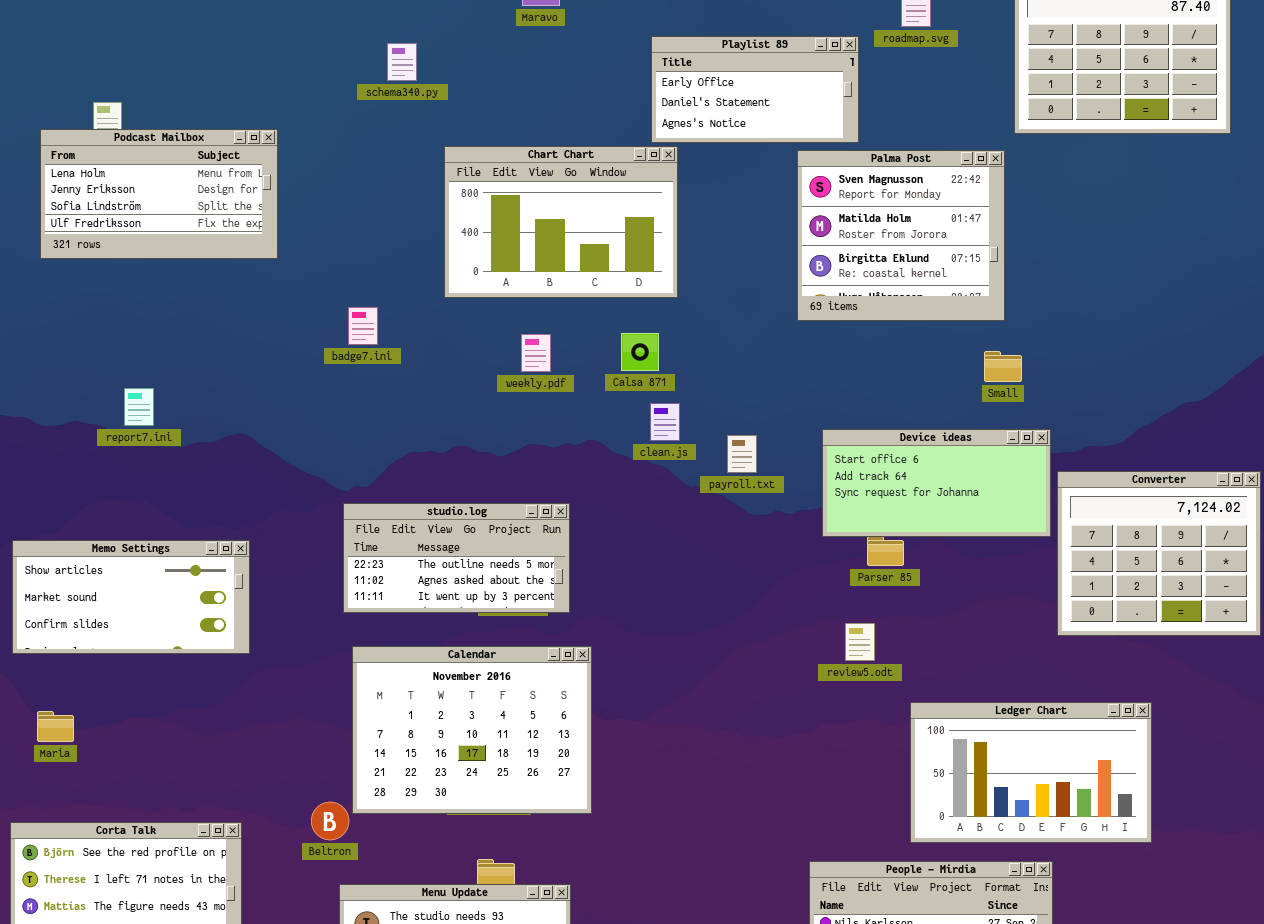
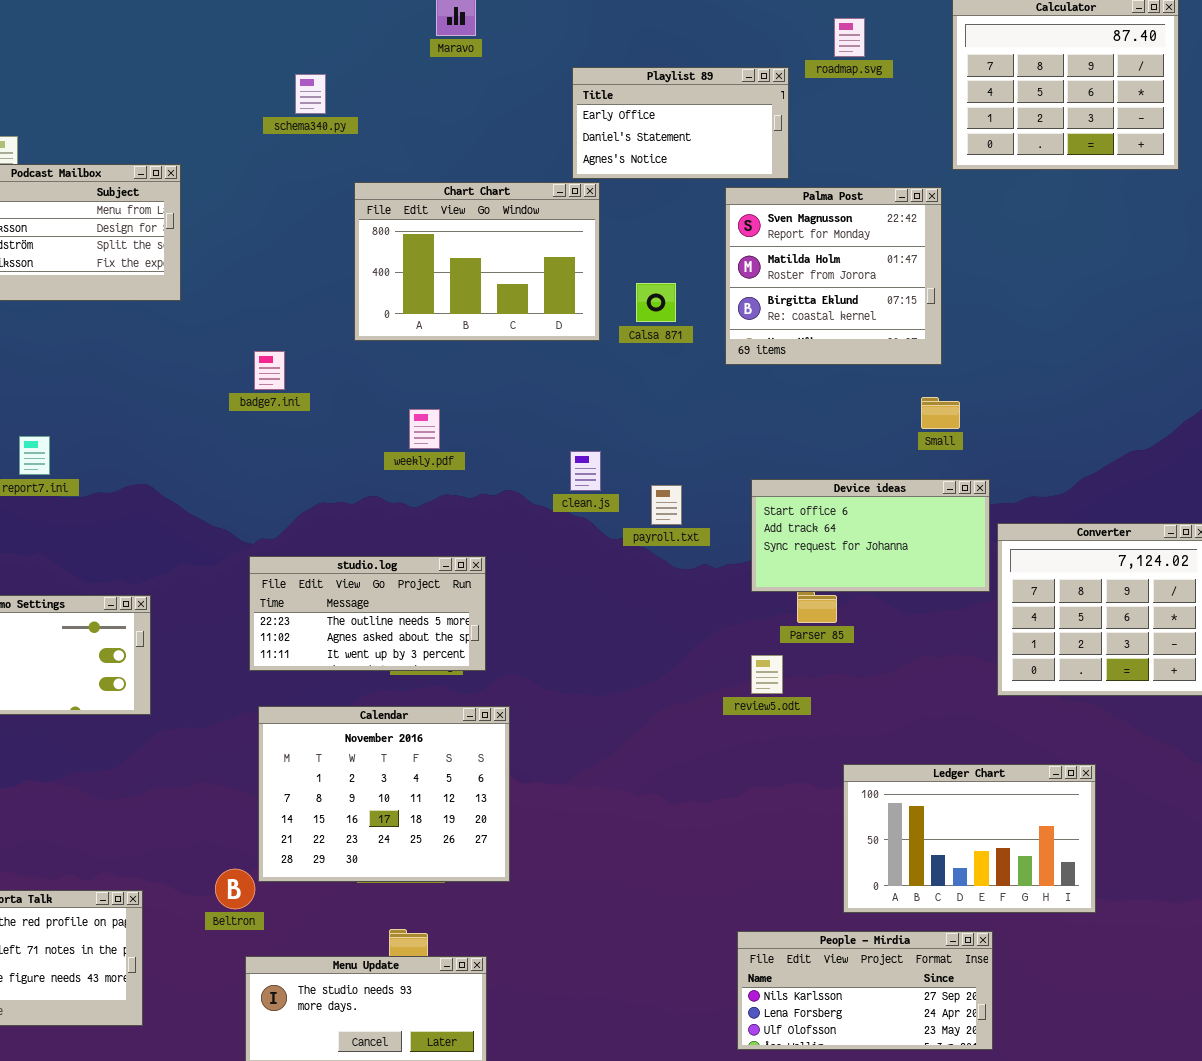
Calsa 871: [621,333,659,371] -> [636,283,676,322], moved
weekly.pdf: [521,334,551,372] -> [409,409,440,449], moved
review5.odt: [845,623,875,661] -> [751,655,783,694], moved

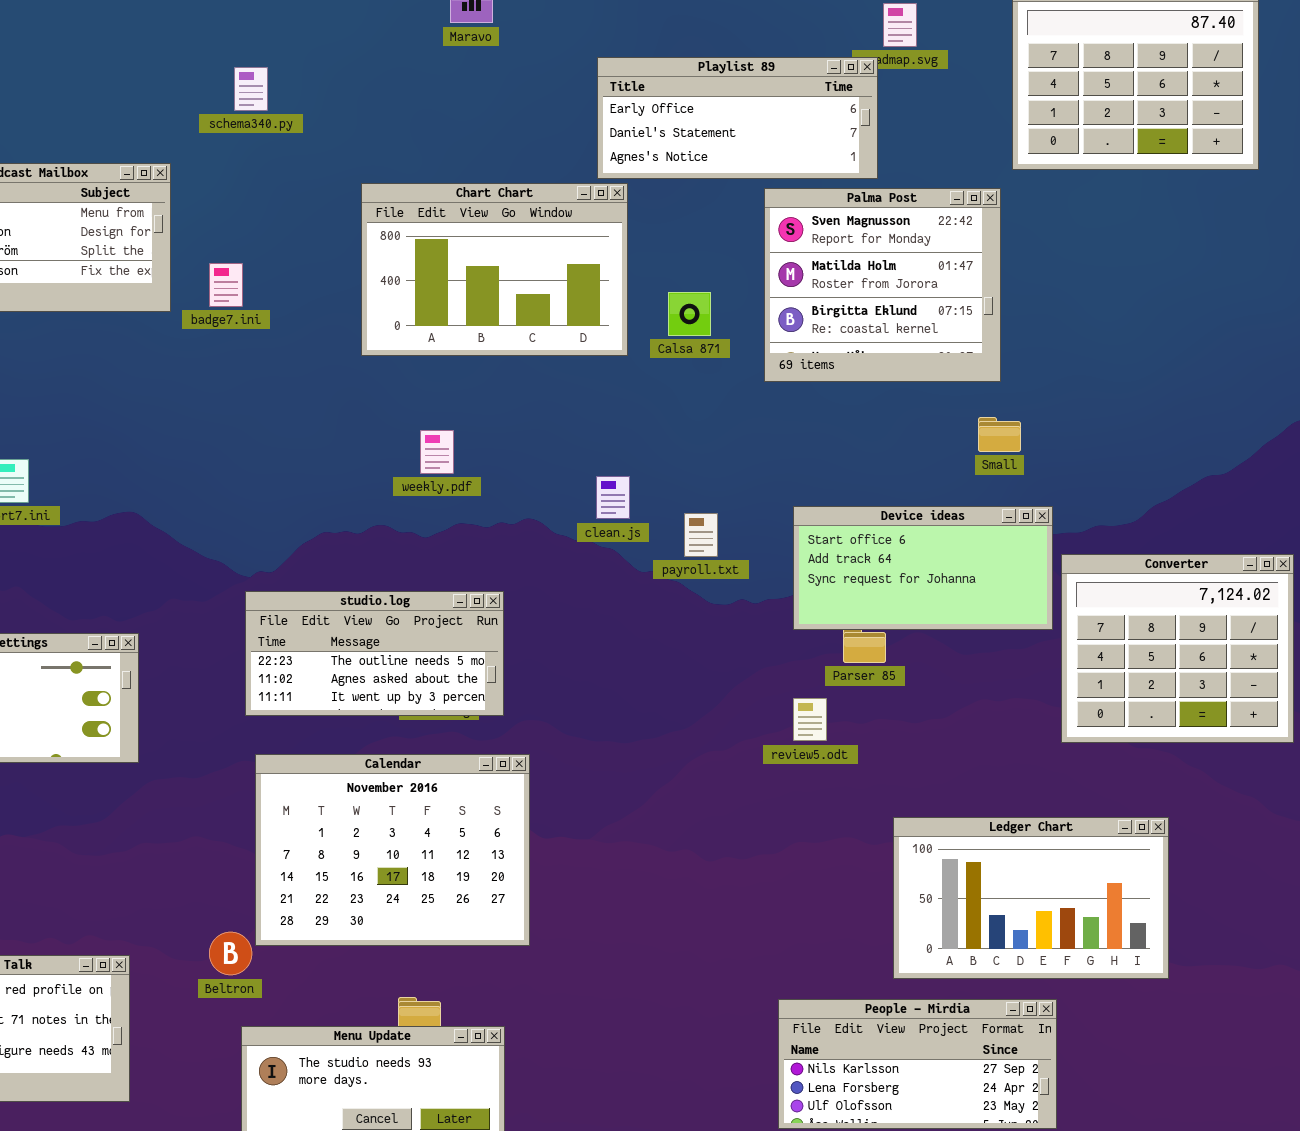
Playlist 89: [572,67,789,179] -> [597,57,878,179], resized
schema340.py: [295,74,326,114] -> [234,67,268,111], moved
badge7.ini: [254,351,285,390] -> [209,263,243,307], moved

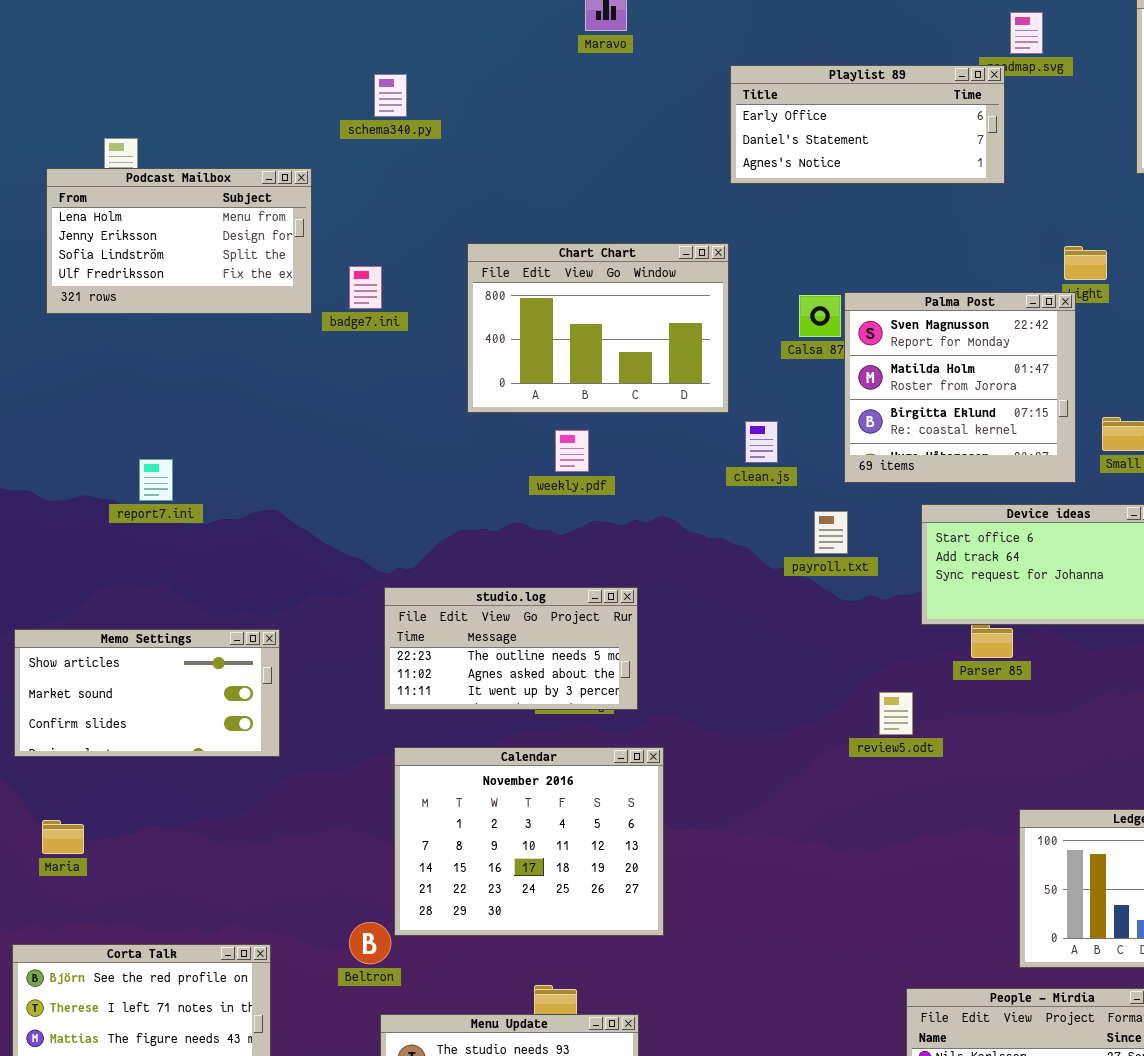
Chart Chart: [361,183,628,356] -> [467,243,729,413], moved
Palma Post: [764,188,1001,382] -> [844,292,1076,483], moved
clean.js: [596,476,630,519] -> [745,421,778,463], moved
review5.odt: [793,698,827,741] -> [879,692,913,735], moved

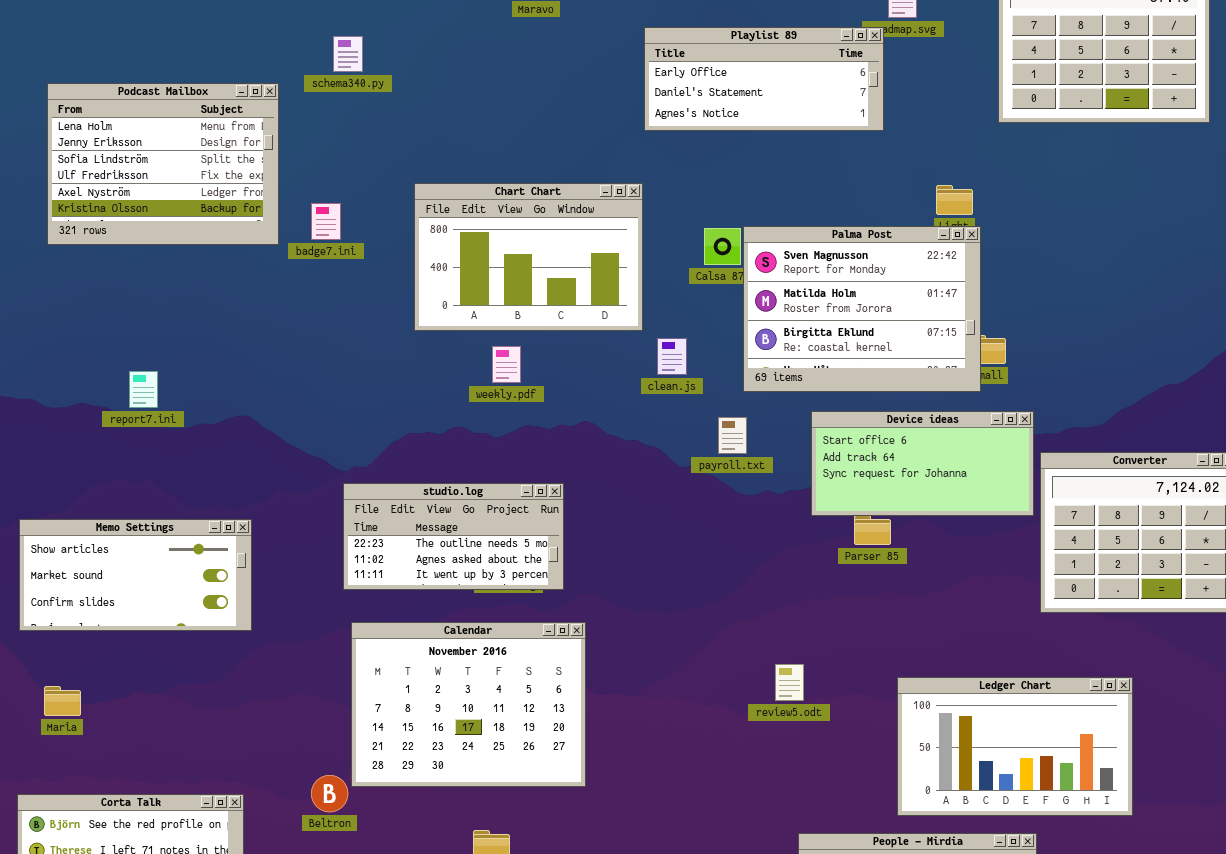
Podcast Mailbox: [46,168,312,314] -> [47,83,279,245], resized
Palma Post: [844,292,1076,483] -> [743,226,981,392], resized
review5.odt: [879,692,913,735] -> [775,664,804,701], moved

